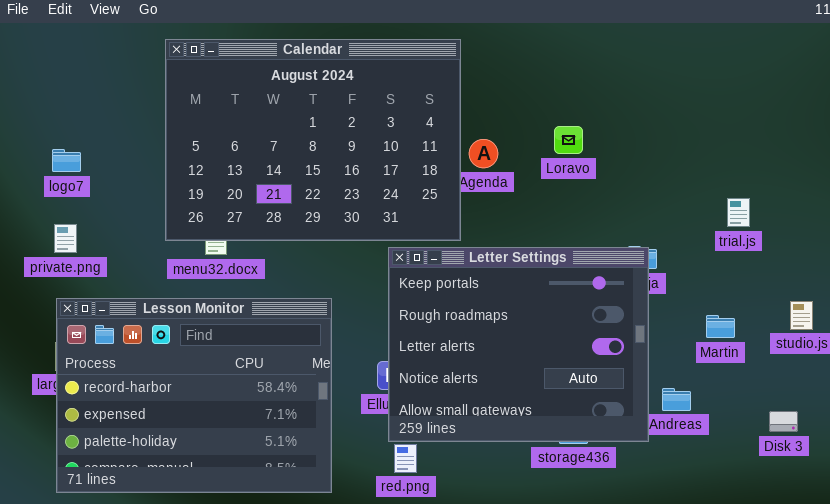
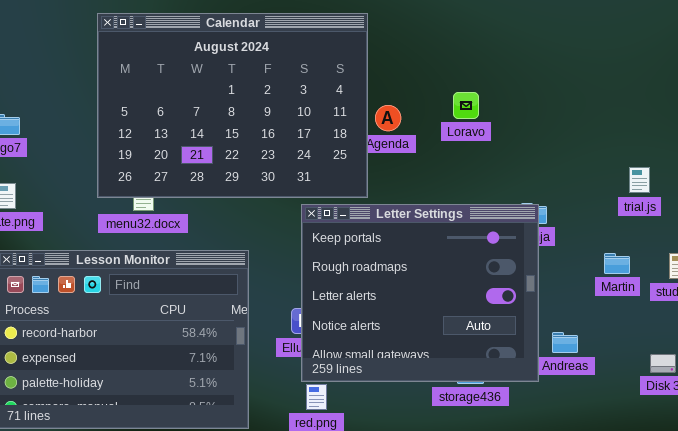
trial.js: [727,198,750,227] -> [629,167,650,193], moved
Martin: [706,315,735,338] -> [604,253,630,274], moved

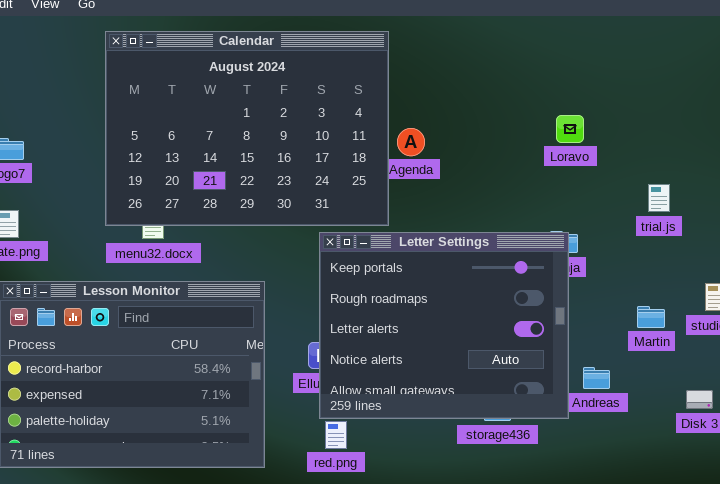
Loravo: [453,92,479,119] -> [556,115,584,143], moved
trial.js: [629,167,650,193] -> [648,184,670,212], moved
Martin: [604,253,630,274] -> [637,306,665,328], moved

